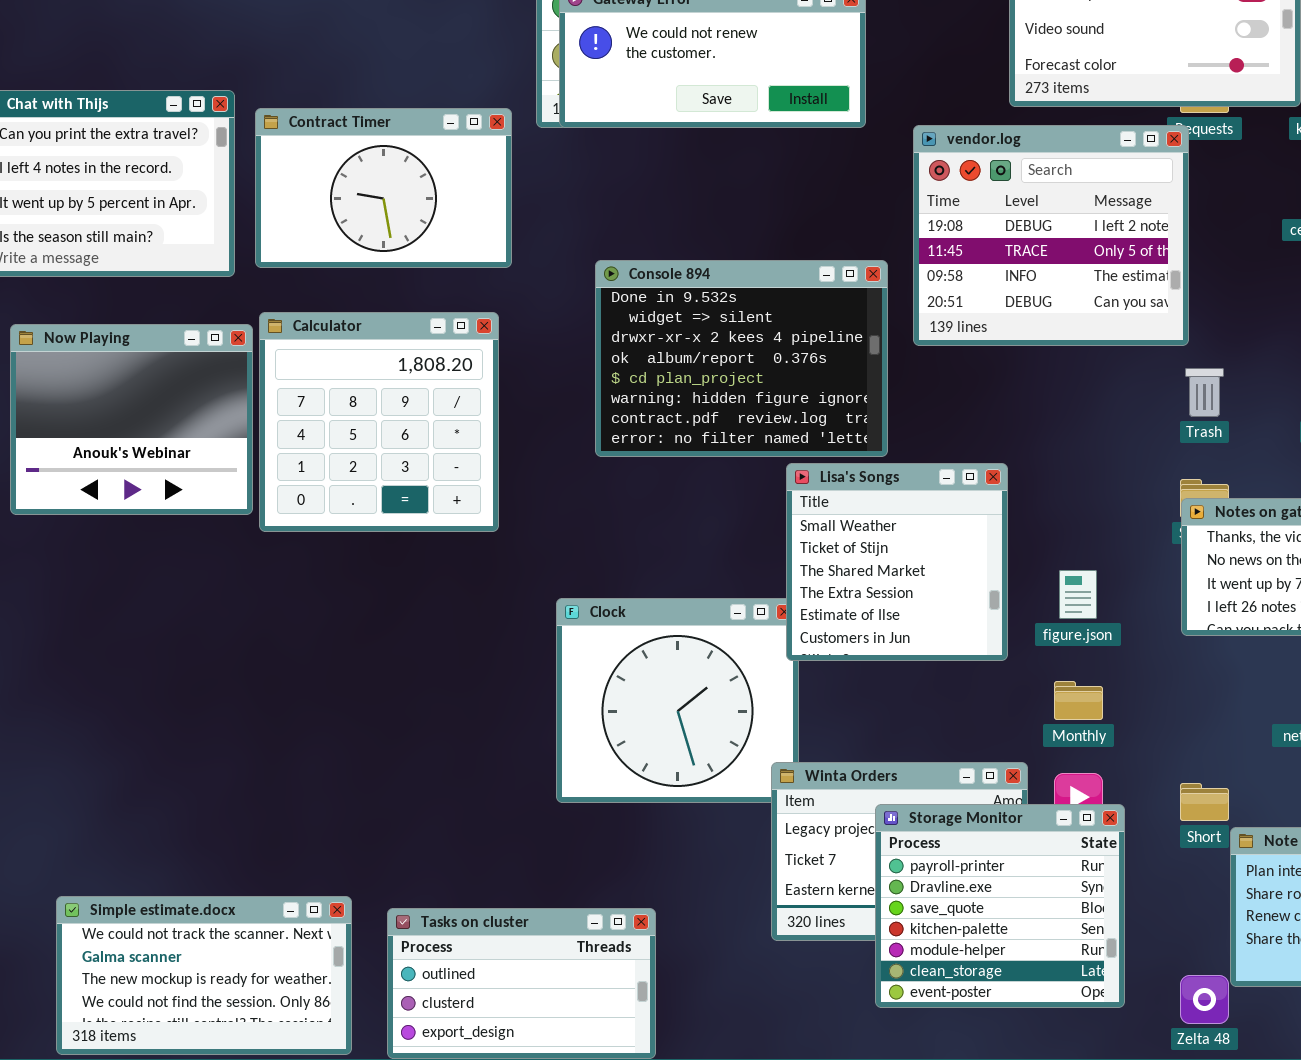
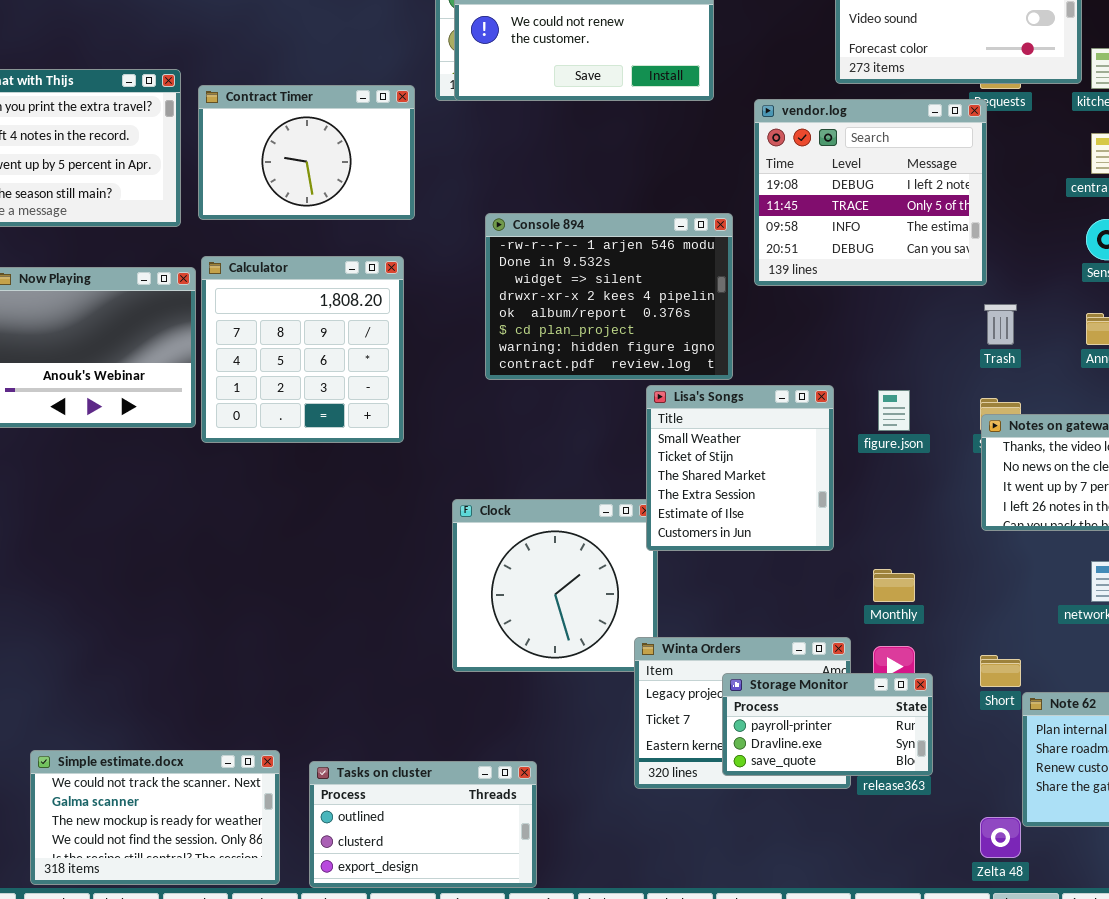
Console 894: [595,260,888,457] -> [485,213,733,380], scrolled up 1 row
figure.json: [1059,570,1097,619] -> [878,390,910,431], moved
Storage Monitor: [875,804,1125,1008] -> [722,673,933,776], resized

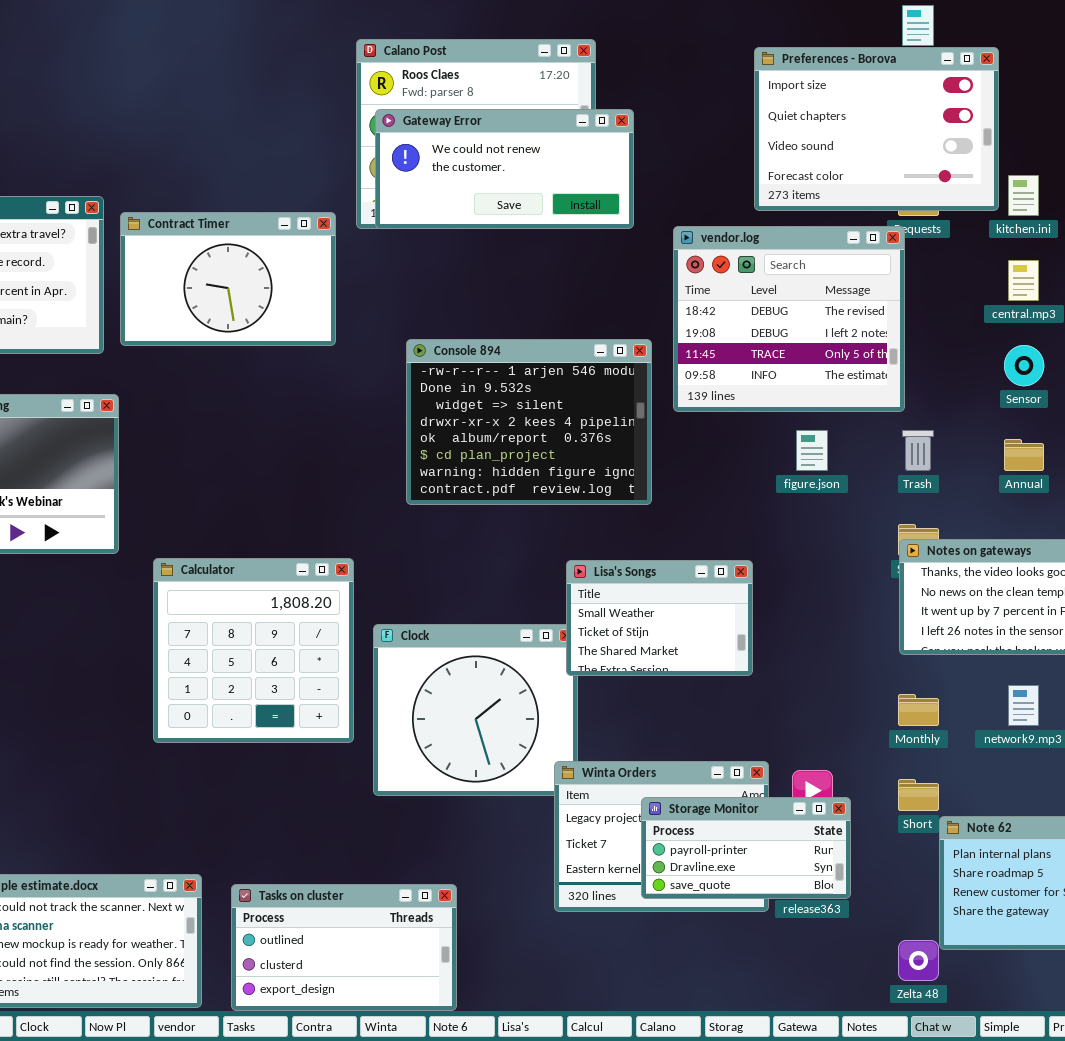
vendor.log: [754,99,987,286] -> [673,226,905,412], scrolled up 1 row
Calculator: [201,256,404,443] -> [153,558,354,743], moved
Lisa's Songs: [646,385,834,551] -> [566,560,753,676], resized
figure.json: [878,390,910,431] -> [796,430,828,471], moved
Monthly: [873,569,915,602] -> [898,694,939,726], moved

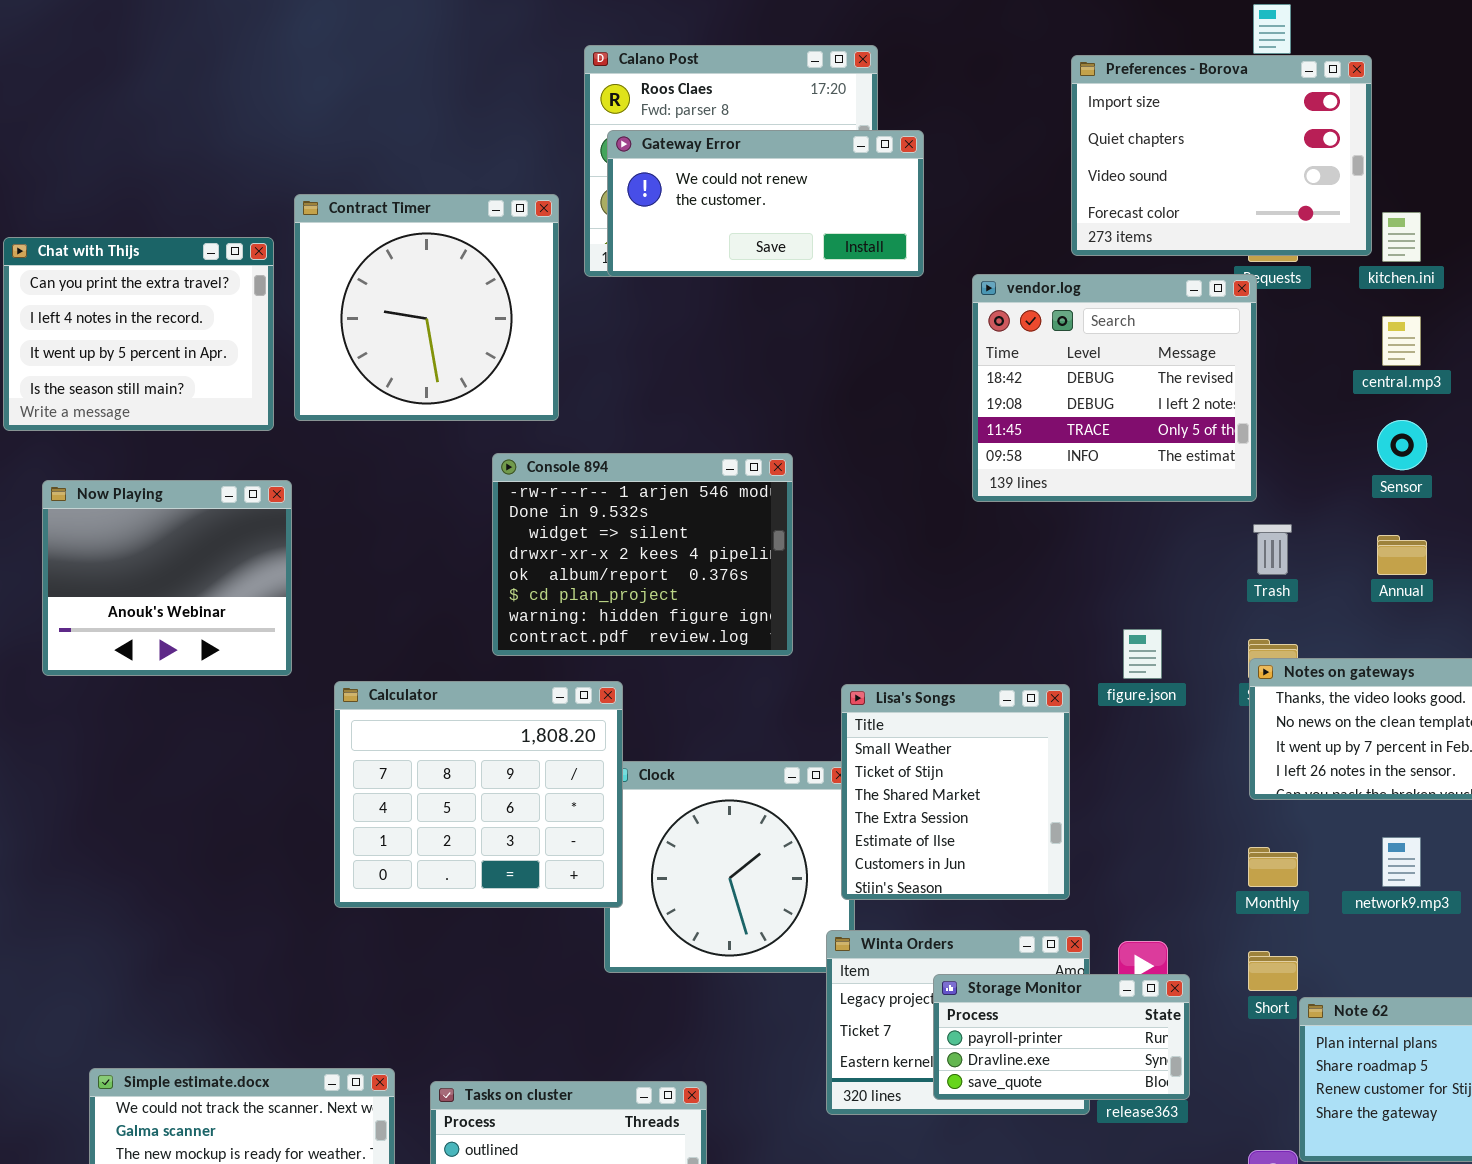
Contract Timer: [120,212,336,346] -> [294,194,559,421], resized
Console 894: [406,339,652,505] -> [492,453,793,656], moved
figure.json: [796,430,828,471] -> [1123,629,1162,679], moved
Calculator: [153,558,354,743] -> [334,681,623,908], resized
Lisa's Songs: [566,560,753,676] -> [841,684,1070,900], resized

